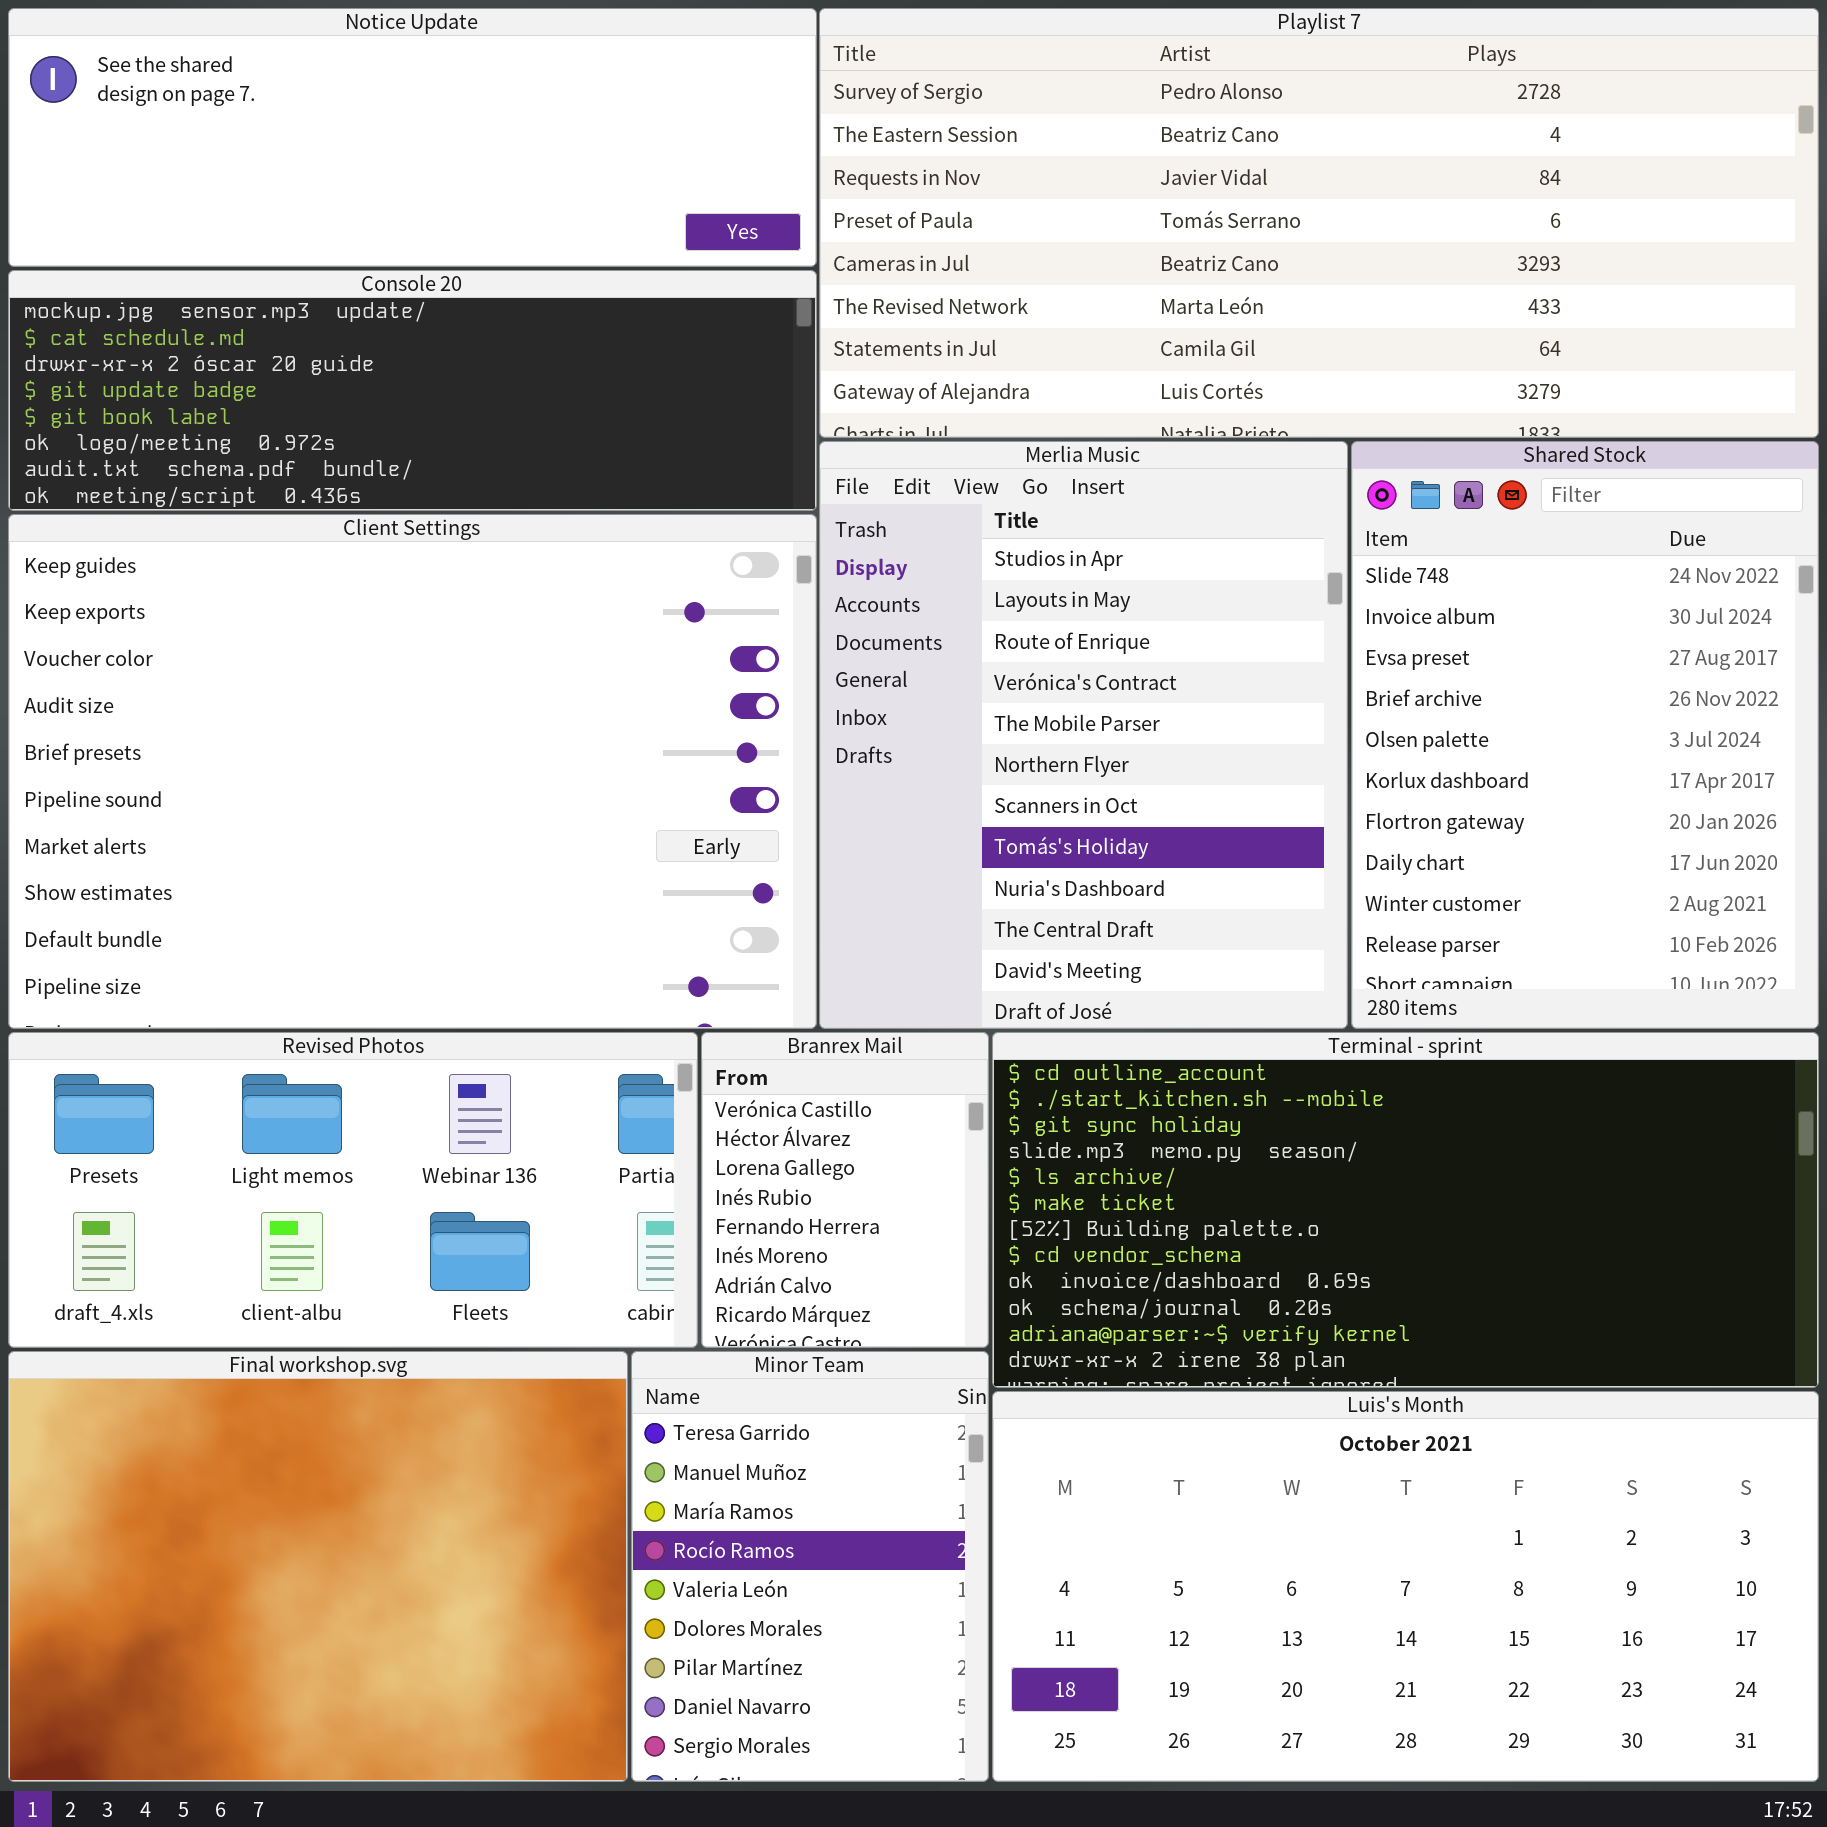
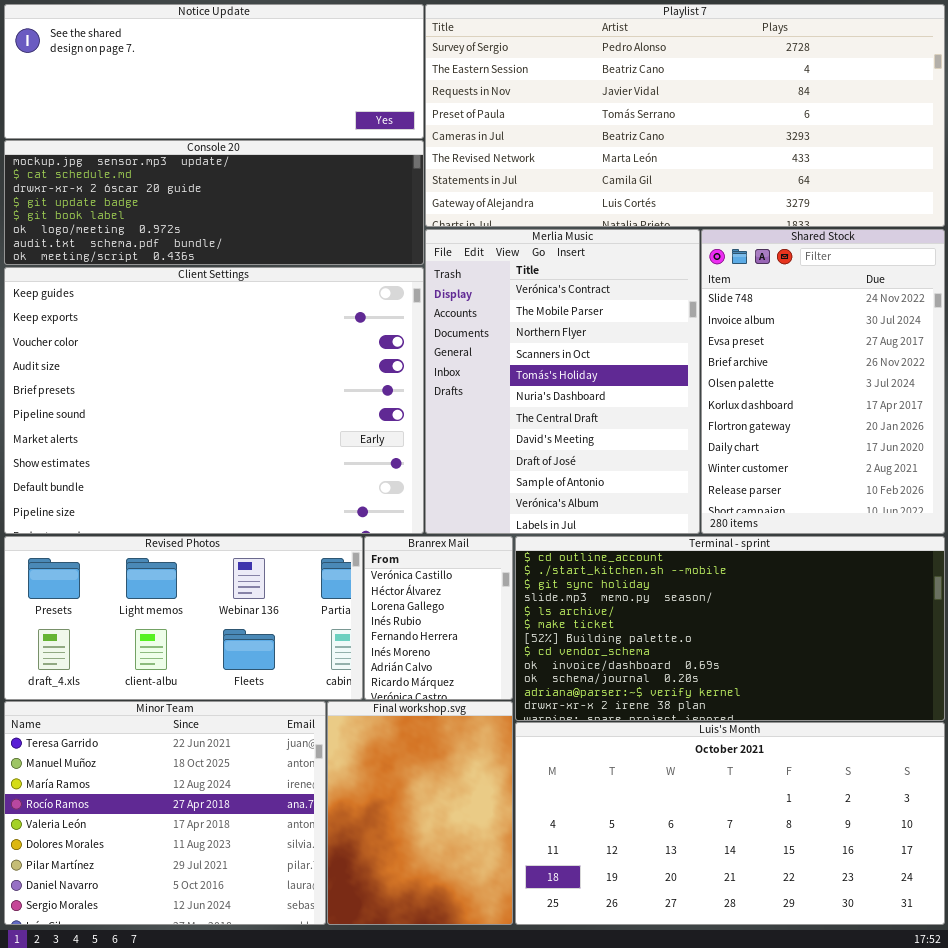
Merlia Music: [819,441,1348,1029] -> [425,229,700,534], scrolled down 3 rows
Final workshop.svg: [8,1351,628,1782] -> [327,701,513,925], moved, resized
Minor Team: [631,1351,989,1782] -> [4,701,326,925], moved, resized

